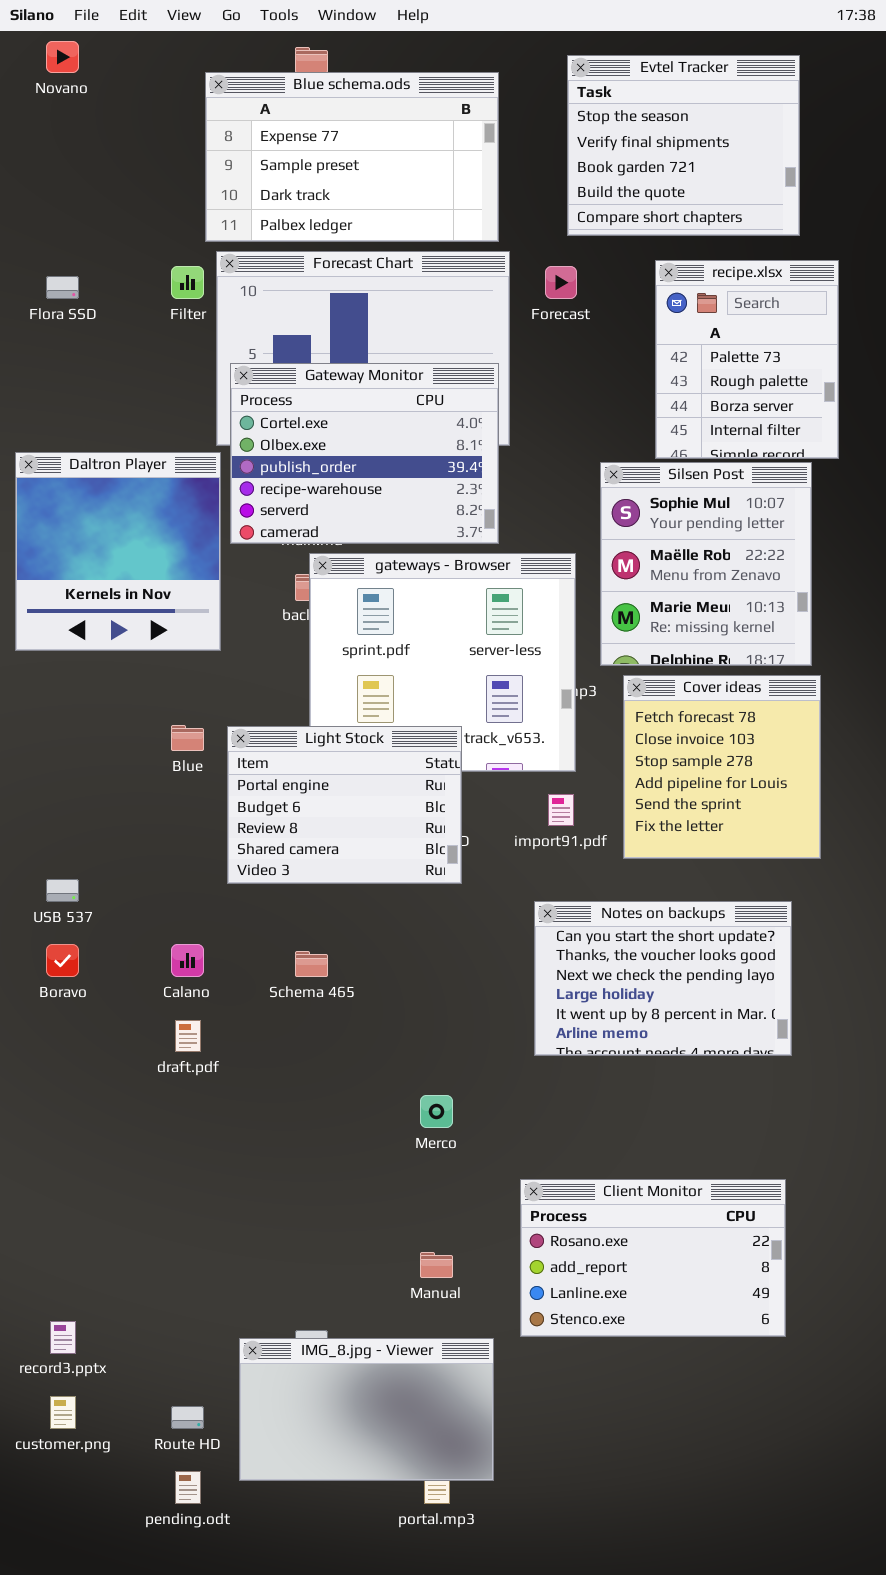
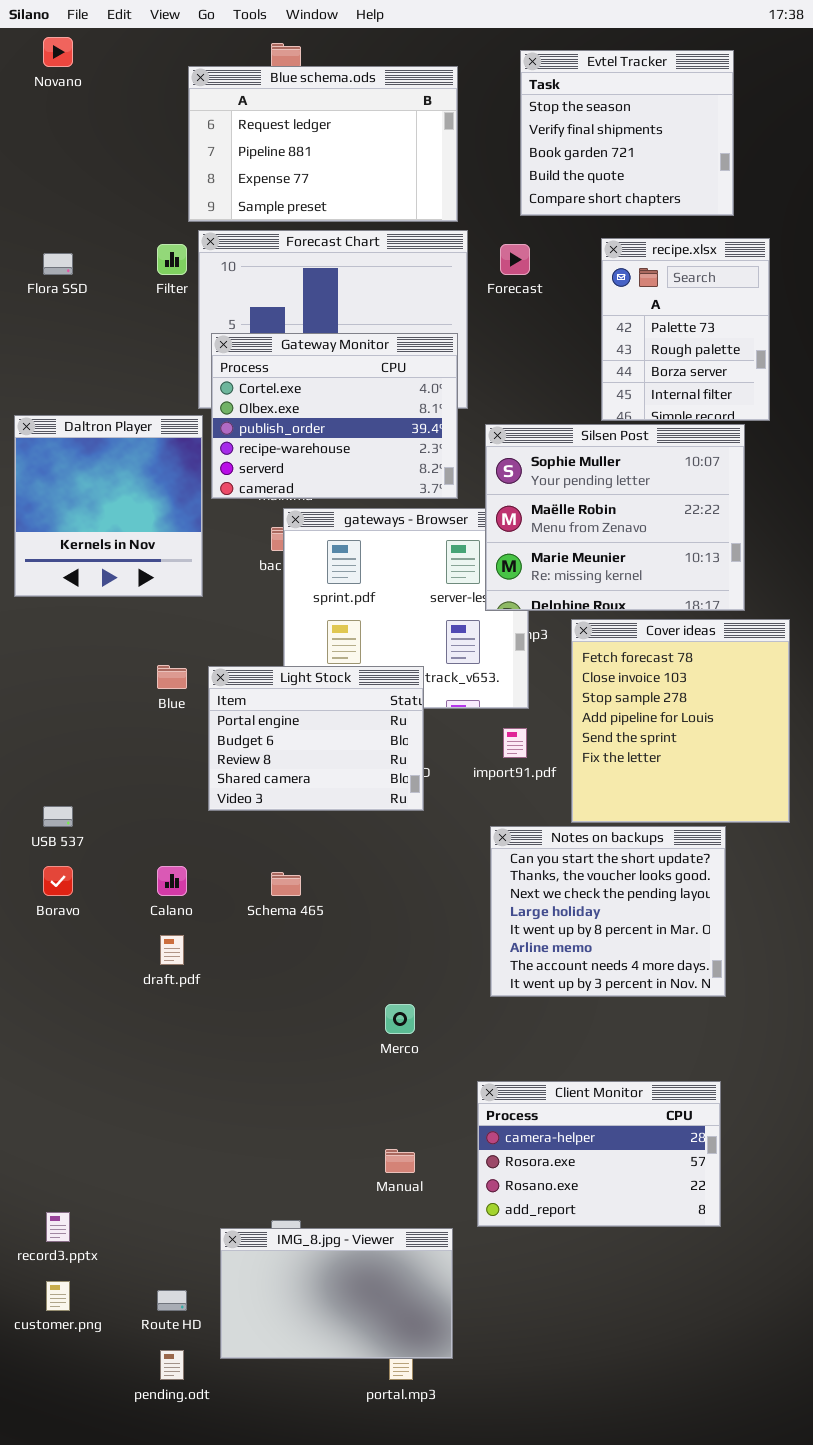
Blue schema.ods: [205,72,499,242] -> [188,66,458,222], scrolled up 2 rows
Silsen Post: [600,462,812,666] -> [485,424,745,611], resized
Cover ideas: [623,675,821,859] -> [571,619,790,823], resized
Notes on backups: [534,901,792,1056] -> [490,826,726,997], resized
Client Monitor: [520,1179,786,1337] -> [477,1081,721,1227], scrolled up 2 rows

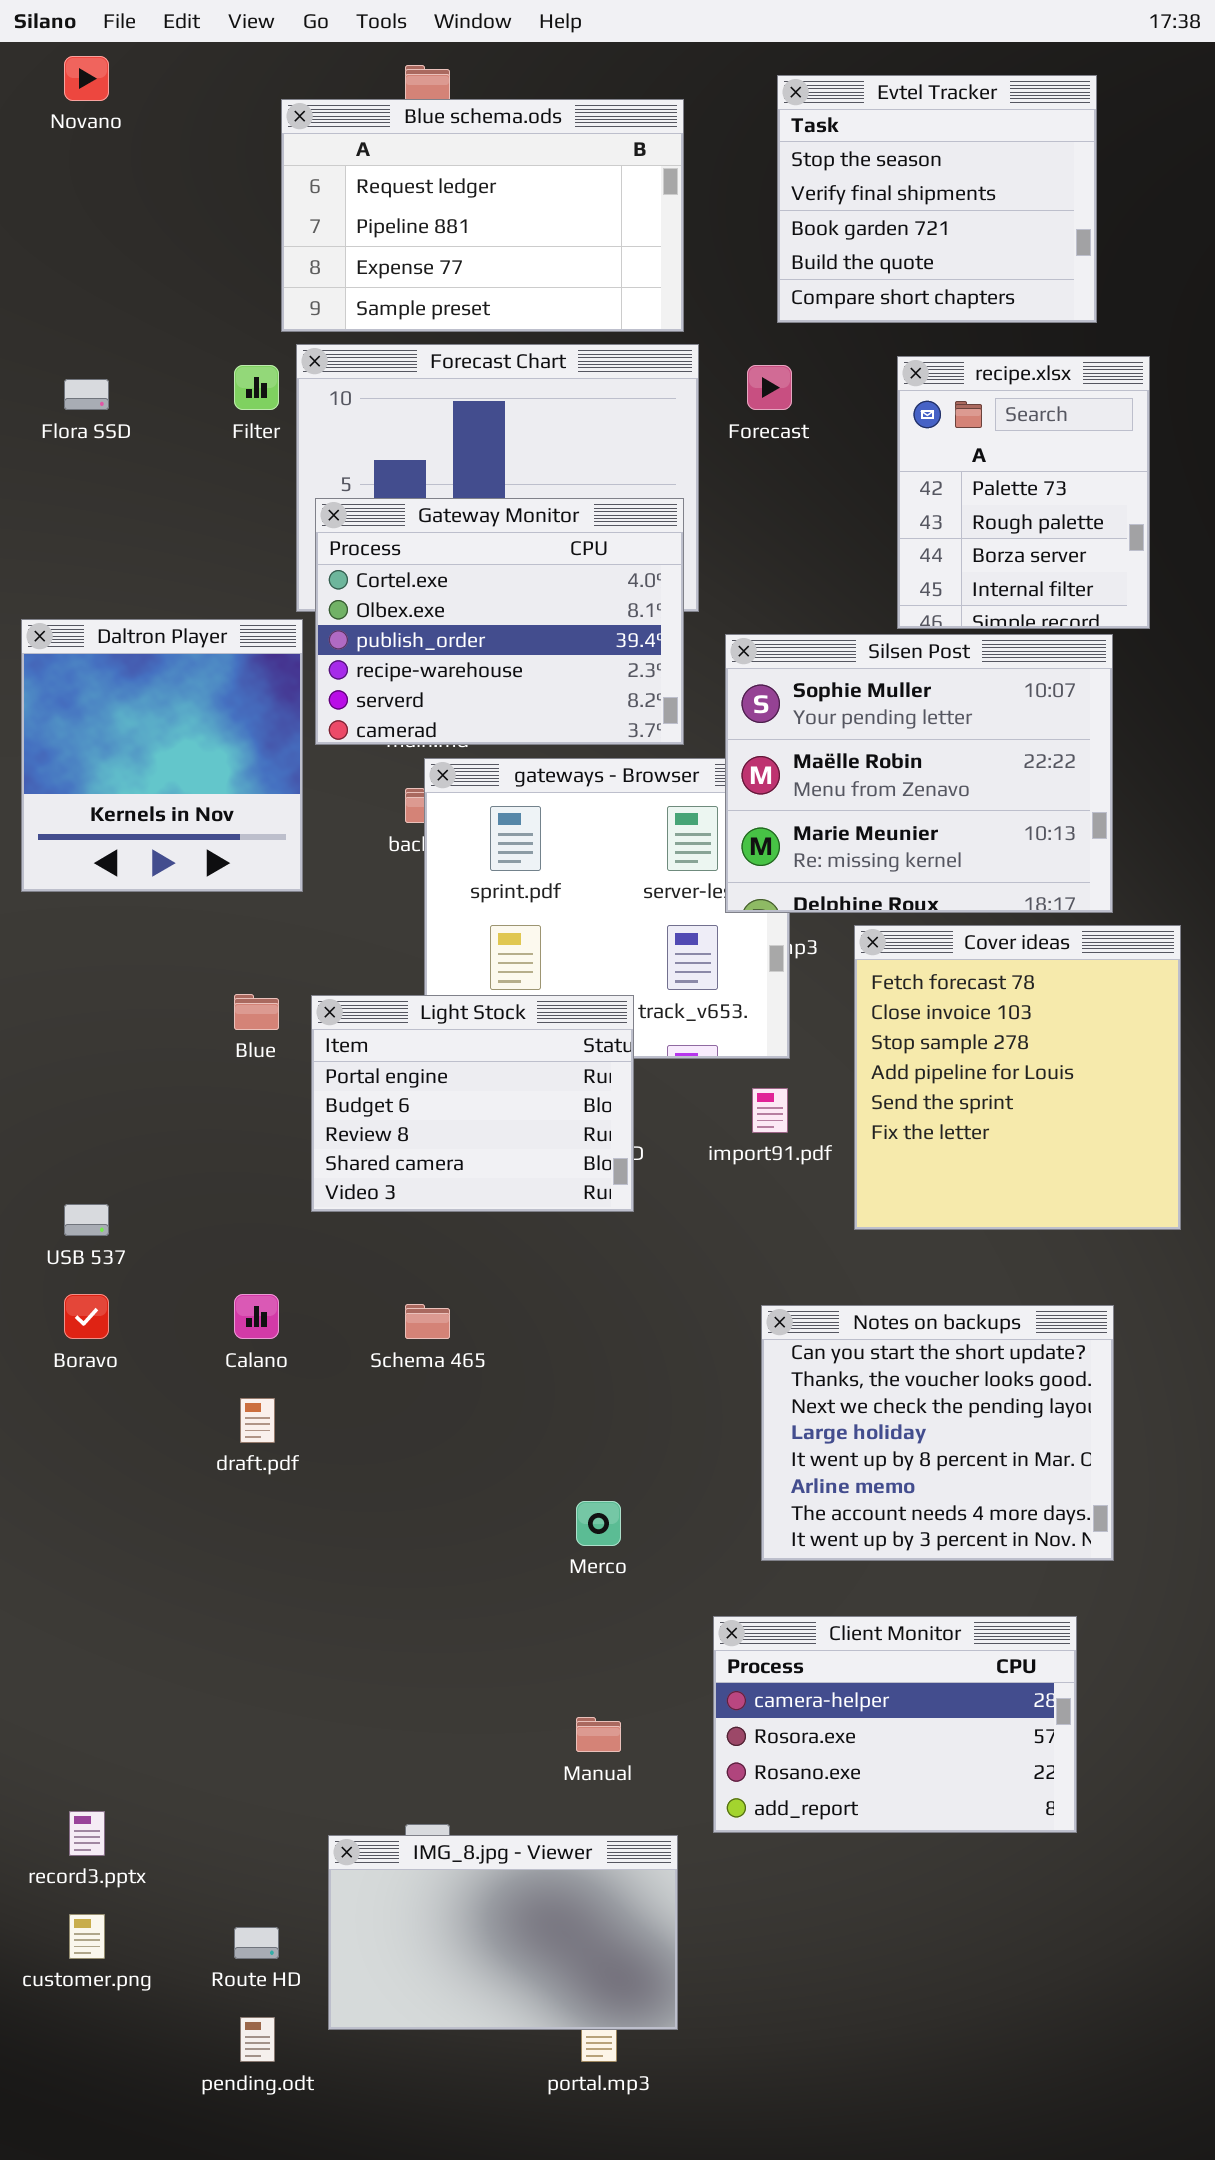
Notes on backups: [490,826,726,997] -> [761,1305,1114,1561], moved

